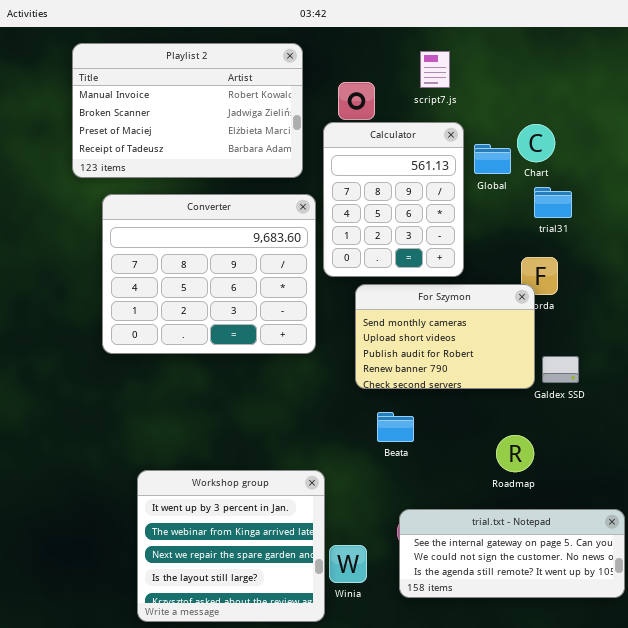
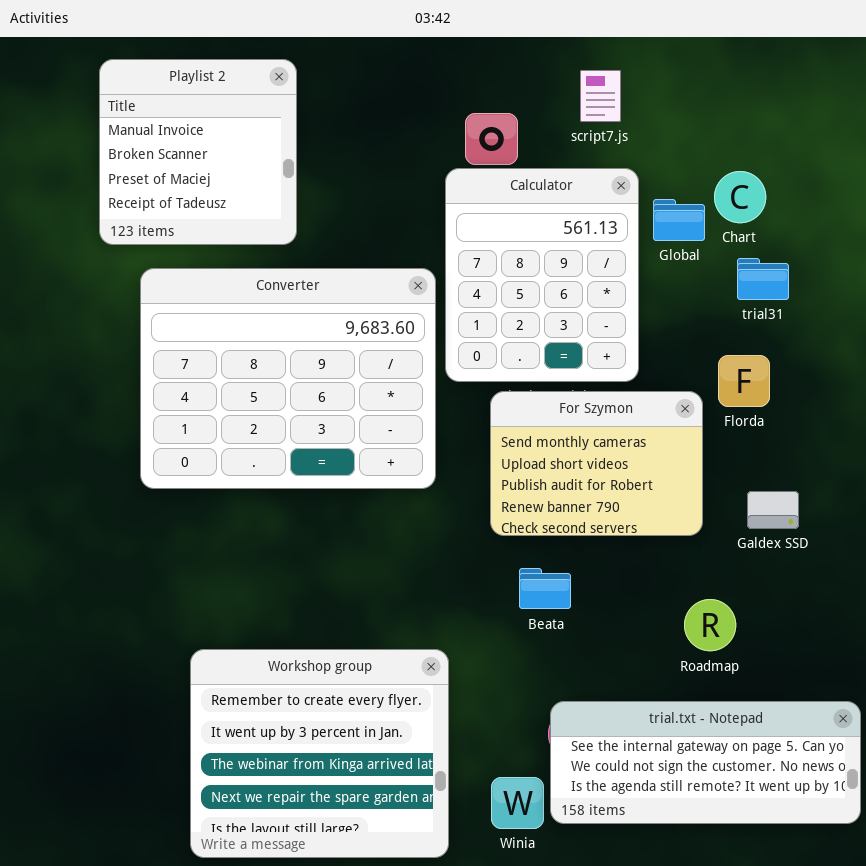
Playlist 2: [72,43,303,178] -> [99,59,297,245], resized
For Szymon: [355,284,535,389] -> [490,391,703,536], resized
Workshop group: [137,470,325,622] -> [190,649,449,858], scrolled up 1 row
Winia: [329,545,367,583] -> [491,777,544,829], moved

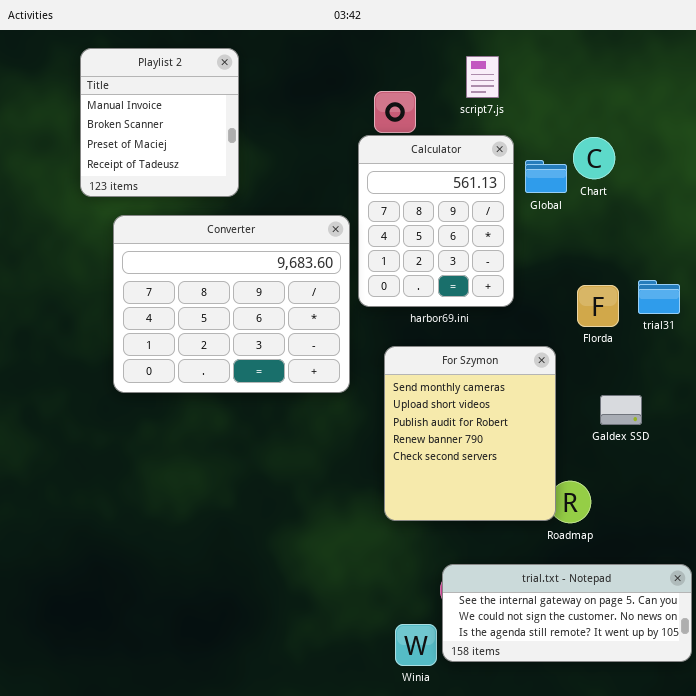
trial31: [737,258,789,300] -> [638,280,680,314], moved
For Szymon: [490,391,703,536] -> [384,346,556,521], moved, resized
Workshop group: [190,649,449,858] -> none, closed

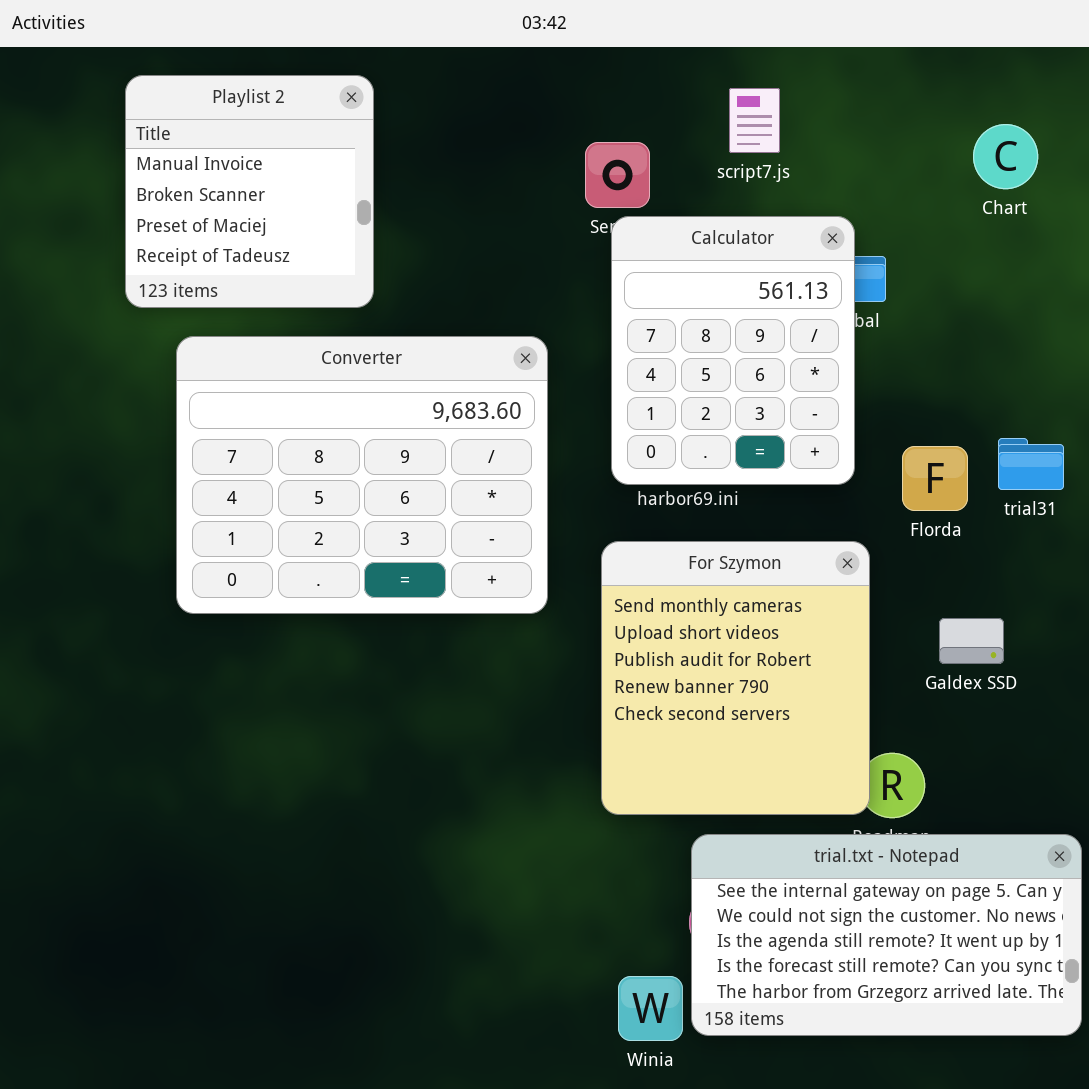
Calculator: [358,135,514,307] -> [611,216,855,485], moved
Chart: [573,137,615,179] -> [973,124,1038,189], moved
trial.txt - Notepad: [442,564,692,662] -> [691,834,1082,1036], resized

